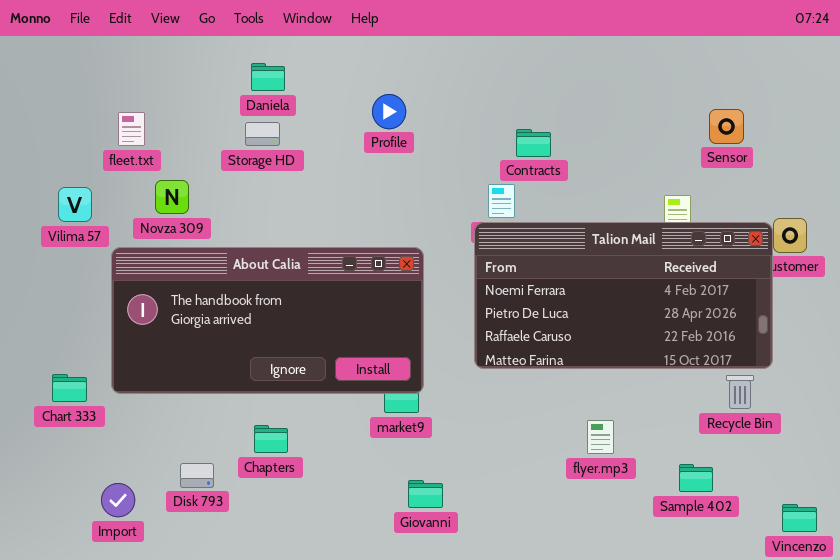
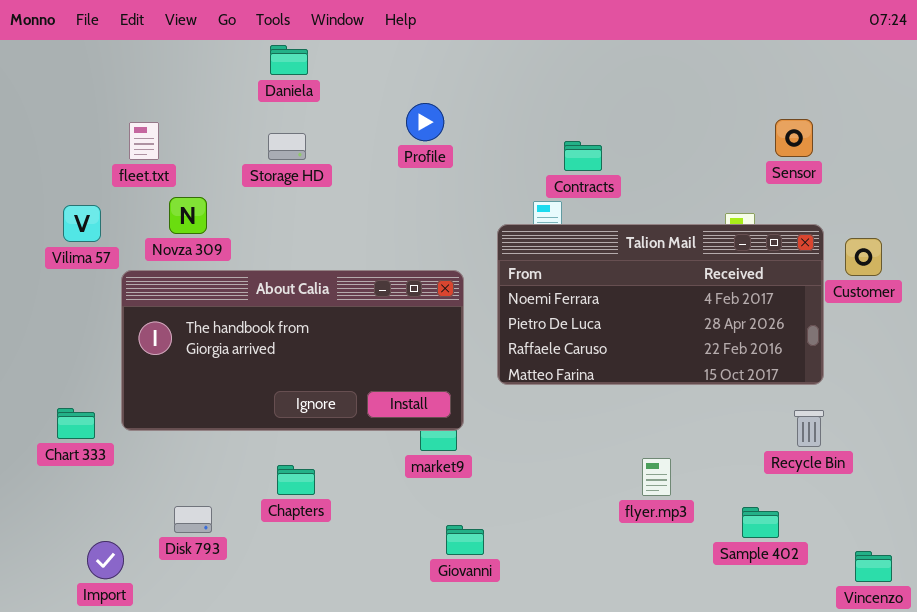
Daniela: [251,63,285,91] -> [270,45,308,75], moved
Talion Mail: [474,222,773,369] -> [497,224,824,385], moved
Disk 793: [180,463,214,488] -> [174,506,212,533], moved
Import: [101,483,135,517] -> [87,541,124,579], moved

